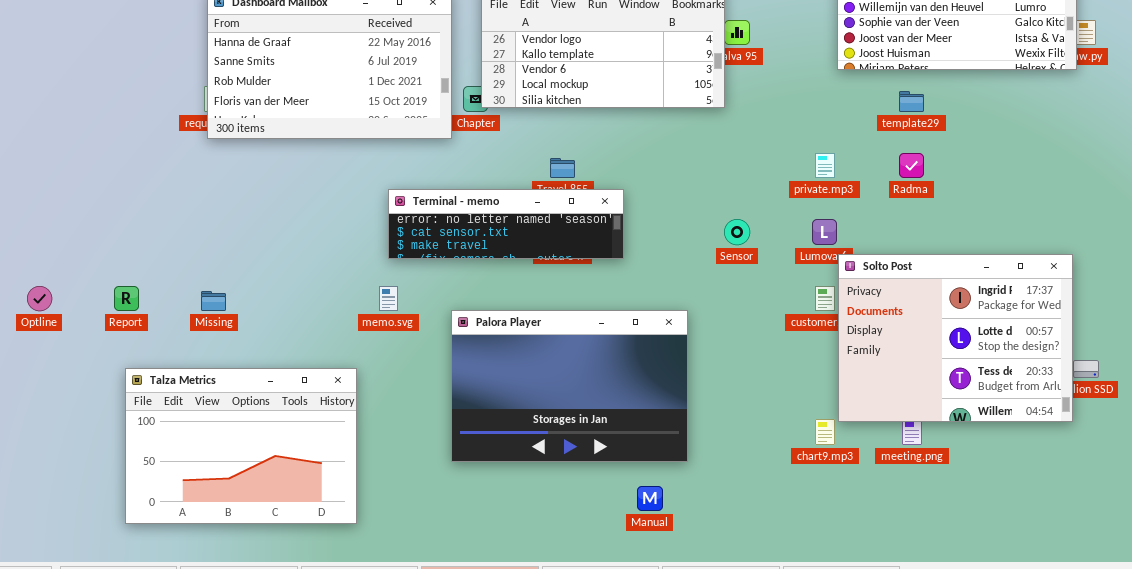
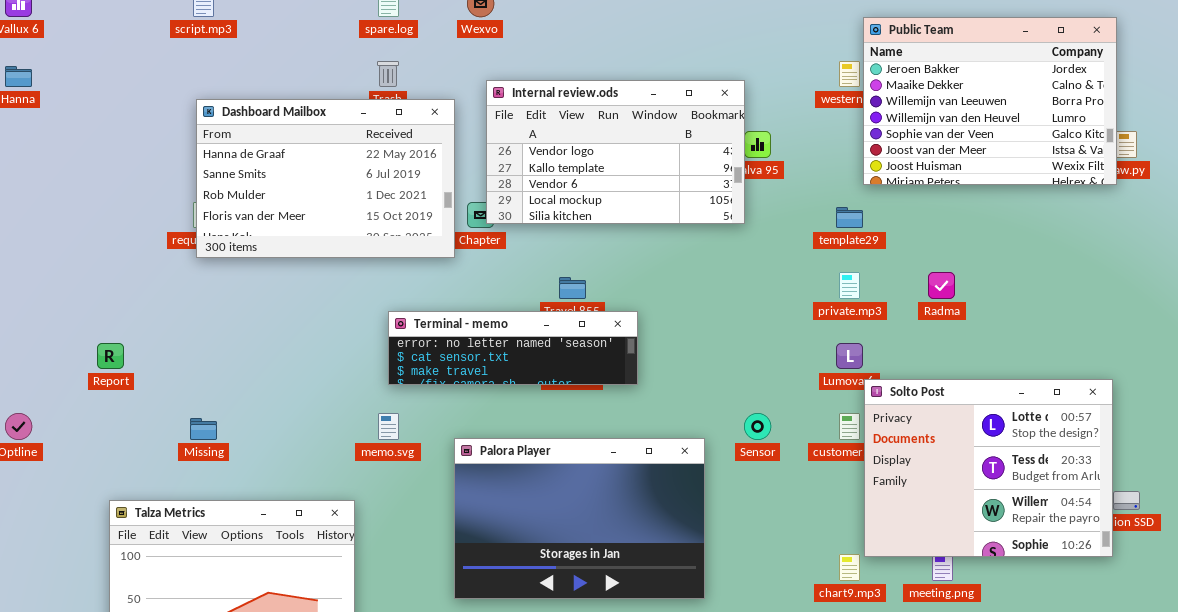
template29: [899,91,924,112] -> [836,207,863,228], moved
Sensor: [724,219,750,245] -> [744,413,771,440], moved
Solto Post: [838,254,1073,422] -> [864,379,1113,557], scrolled down 1 row
Report: [114,286,139,311] -> [97,343,124,369], moved

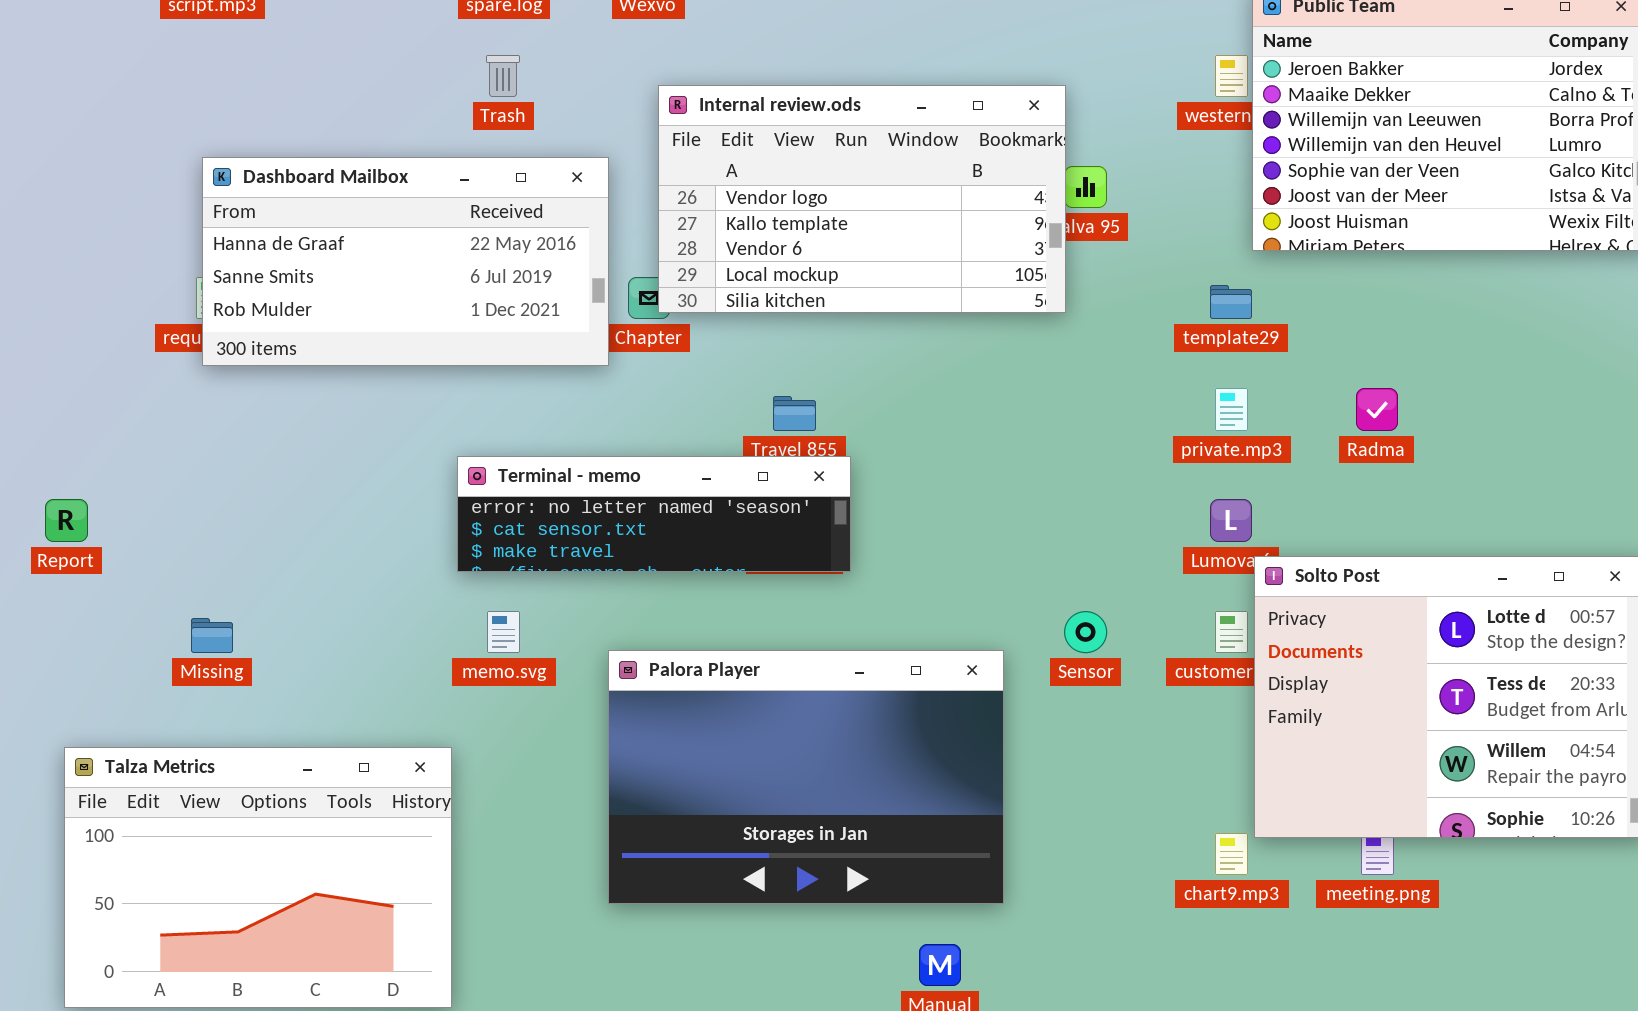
Dashboard Mailbox: [196,99,455,258] -> [202,157,609,366], resized
Terminal - memo: [388,311,638,385] -> [457,456,851,572], moved

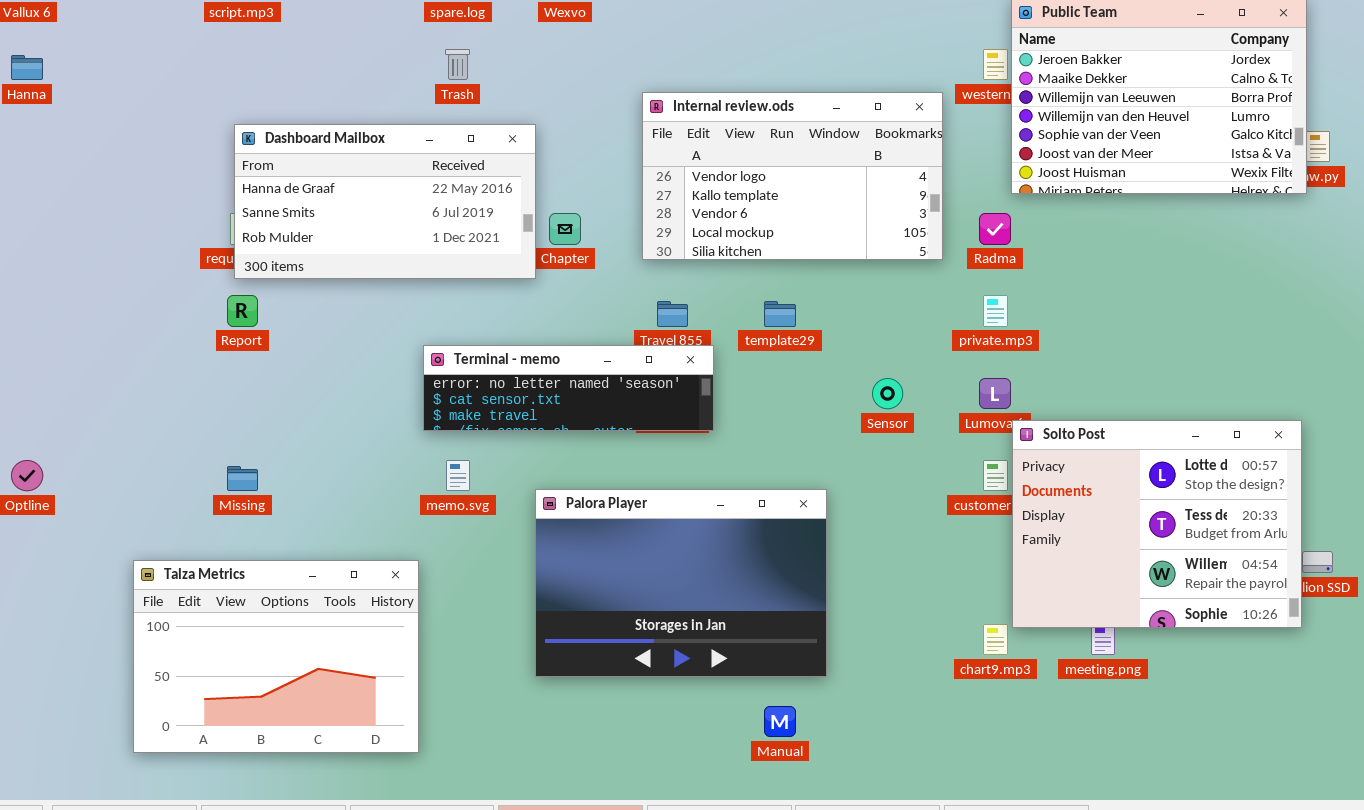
Internal review.ods: [658,85,1066,313] -> [642,92,943,260], moved
template29: [1210,285,1252,319] -> [764,301,796,327], moved
Radma: [1356,388,1398,431] -> [979,213,1011,245], moved
Report: [45,499,88,542] -> [227,295,258,327], moved
Sensor: [1064,611,1107,653] -> [872,378,903,409], moved

